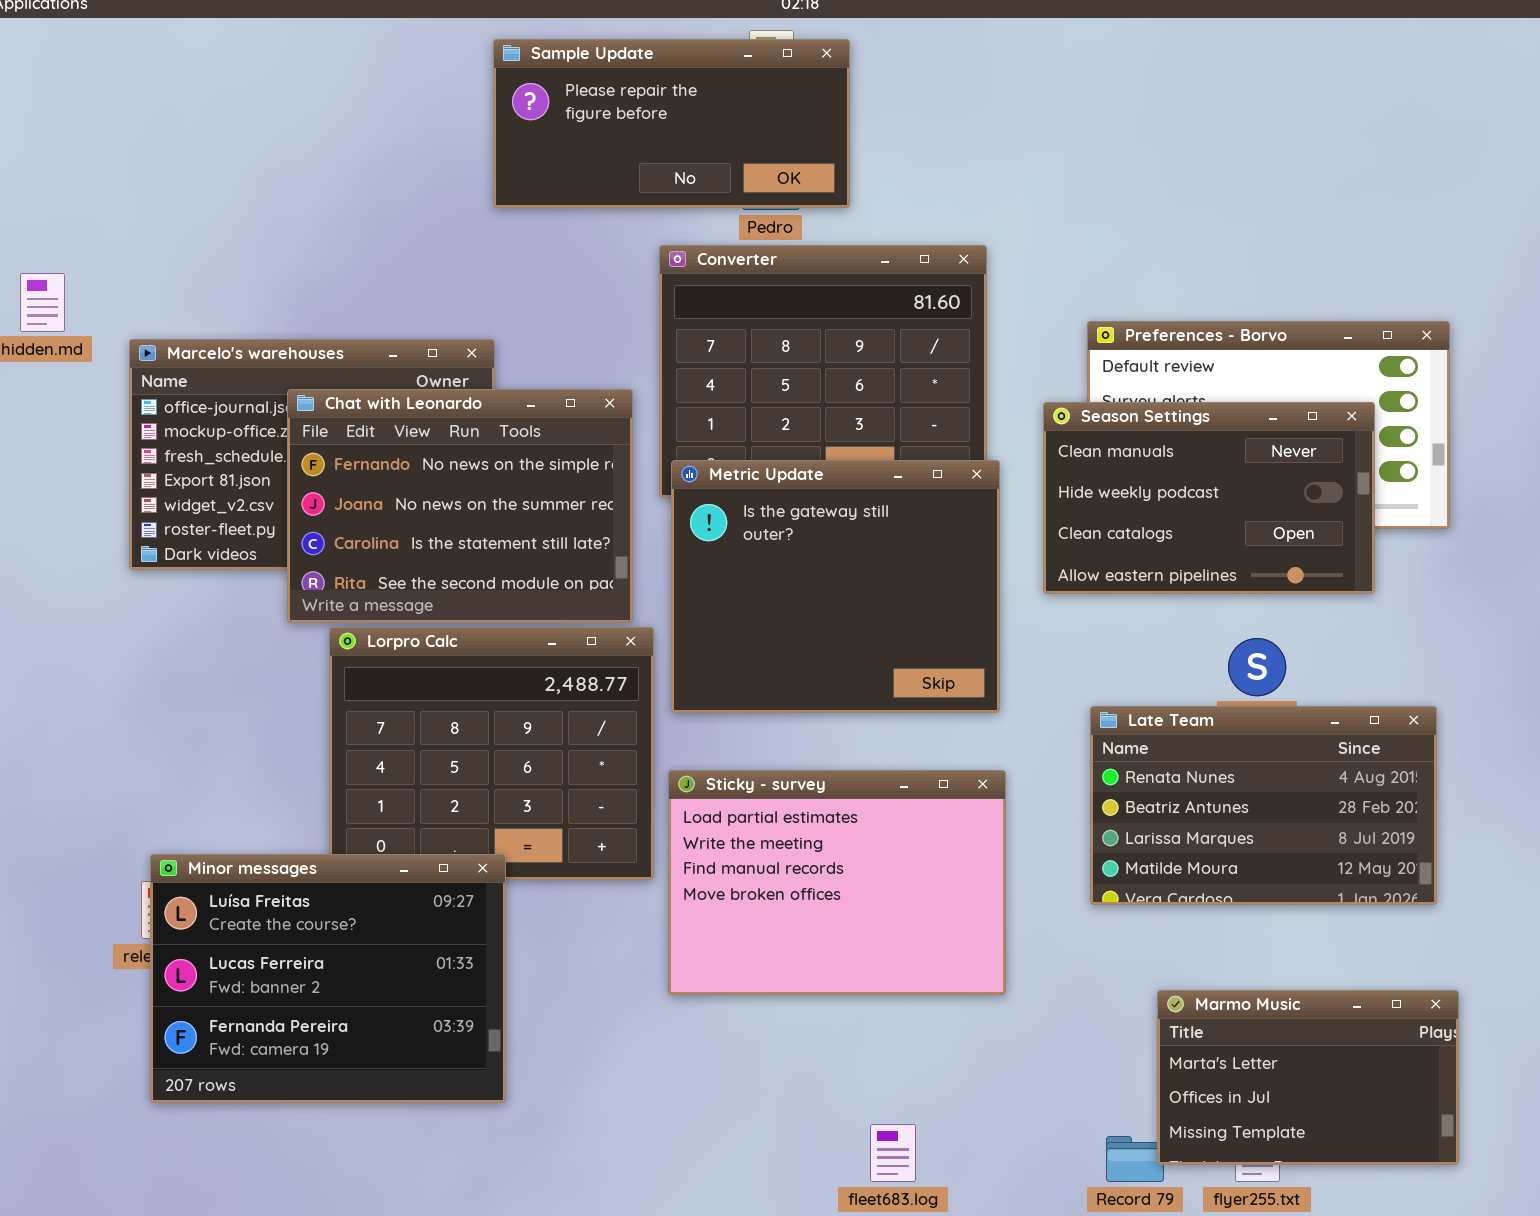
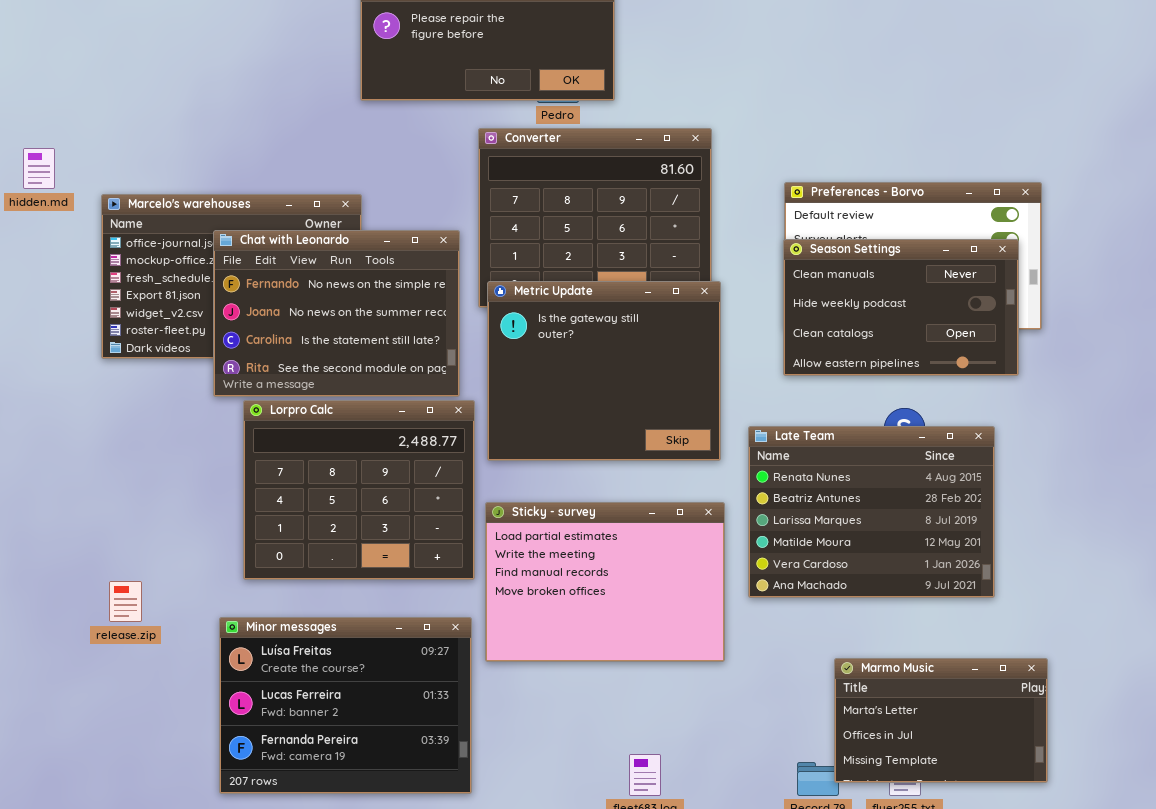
Season Settings: [1043,402,1375,594] -> [783,239,1019,376], moved
Late Team: [1090,706,1437,905] -> [748,426,995,598], moved, resized
Minor messages: [150,854,506,1103] -> [219,617,472,794], moved

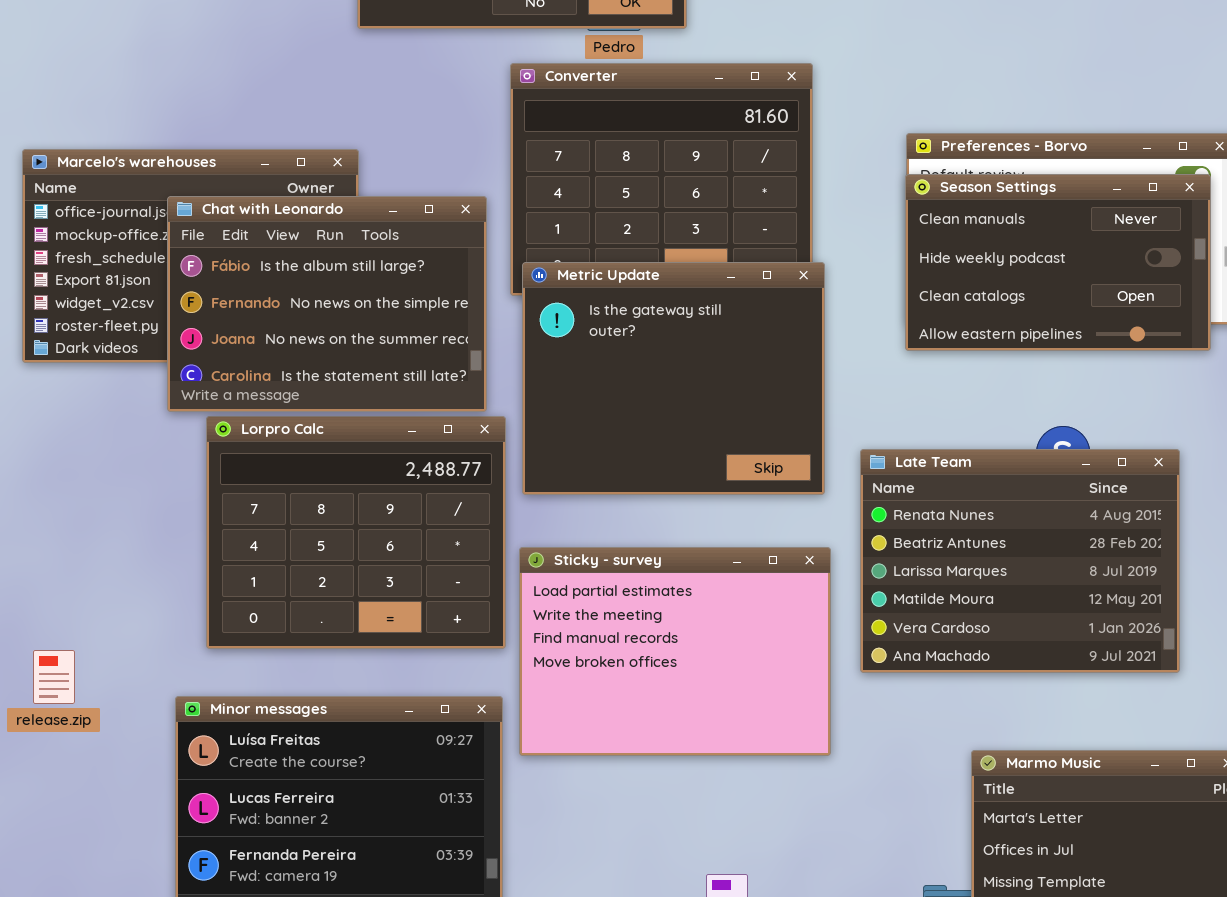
Chat with Leonardo: [213,230,460,397] -> [167,196,487,412], scrolled up 1 row
Season Settings: [783,239,1019,376] -> [905,174,1211,351], moved

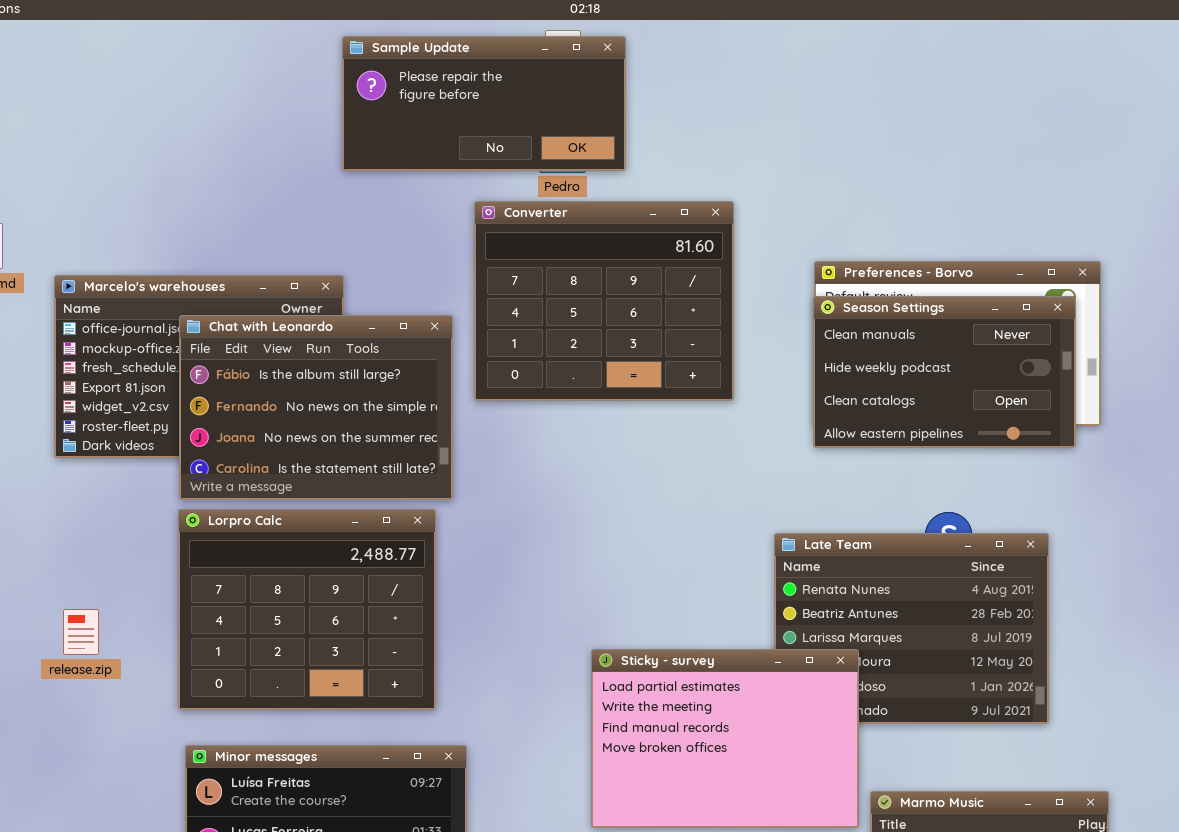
Metric Update: [522,262,825,495] -> none, closed
Lorpro Calc: [206,416,506,649] -> [178,509,436,710], moved
Sticky - survey: [519,547,831,756] -> [591,649,859,828], moved
release.zip: [33,650,75,704] -> [63,609,99,655], moved

